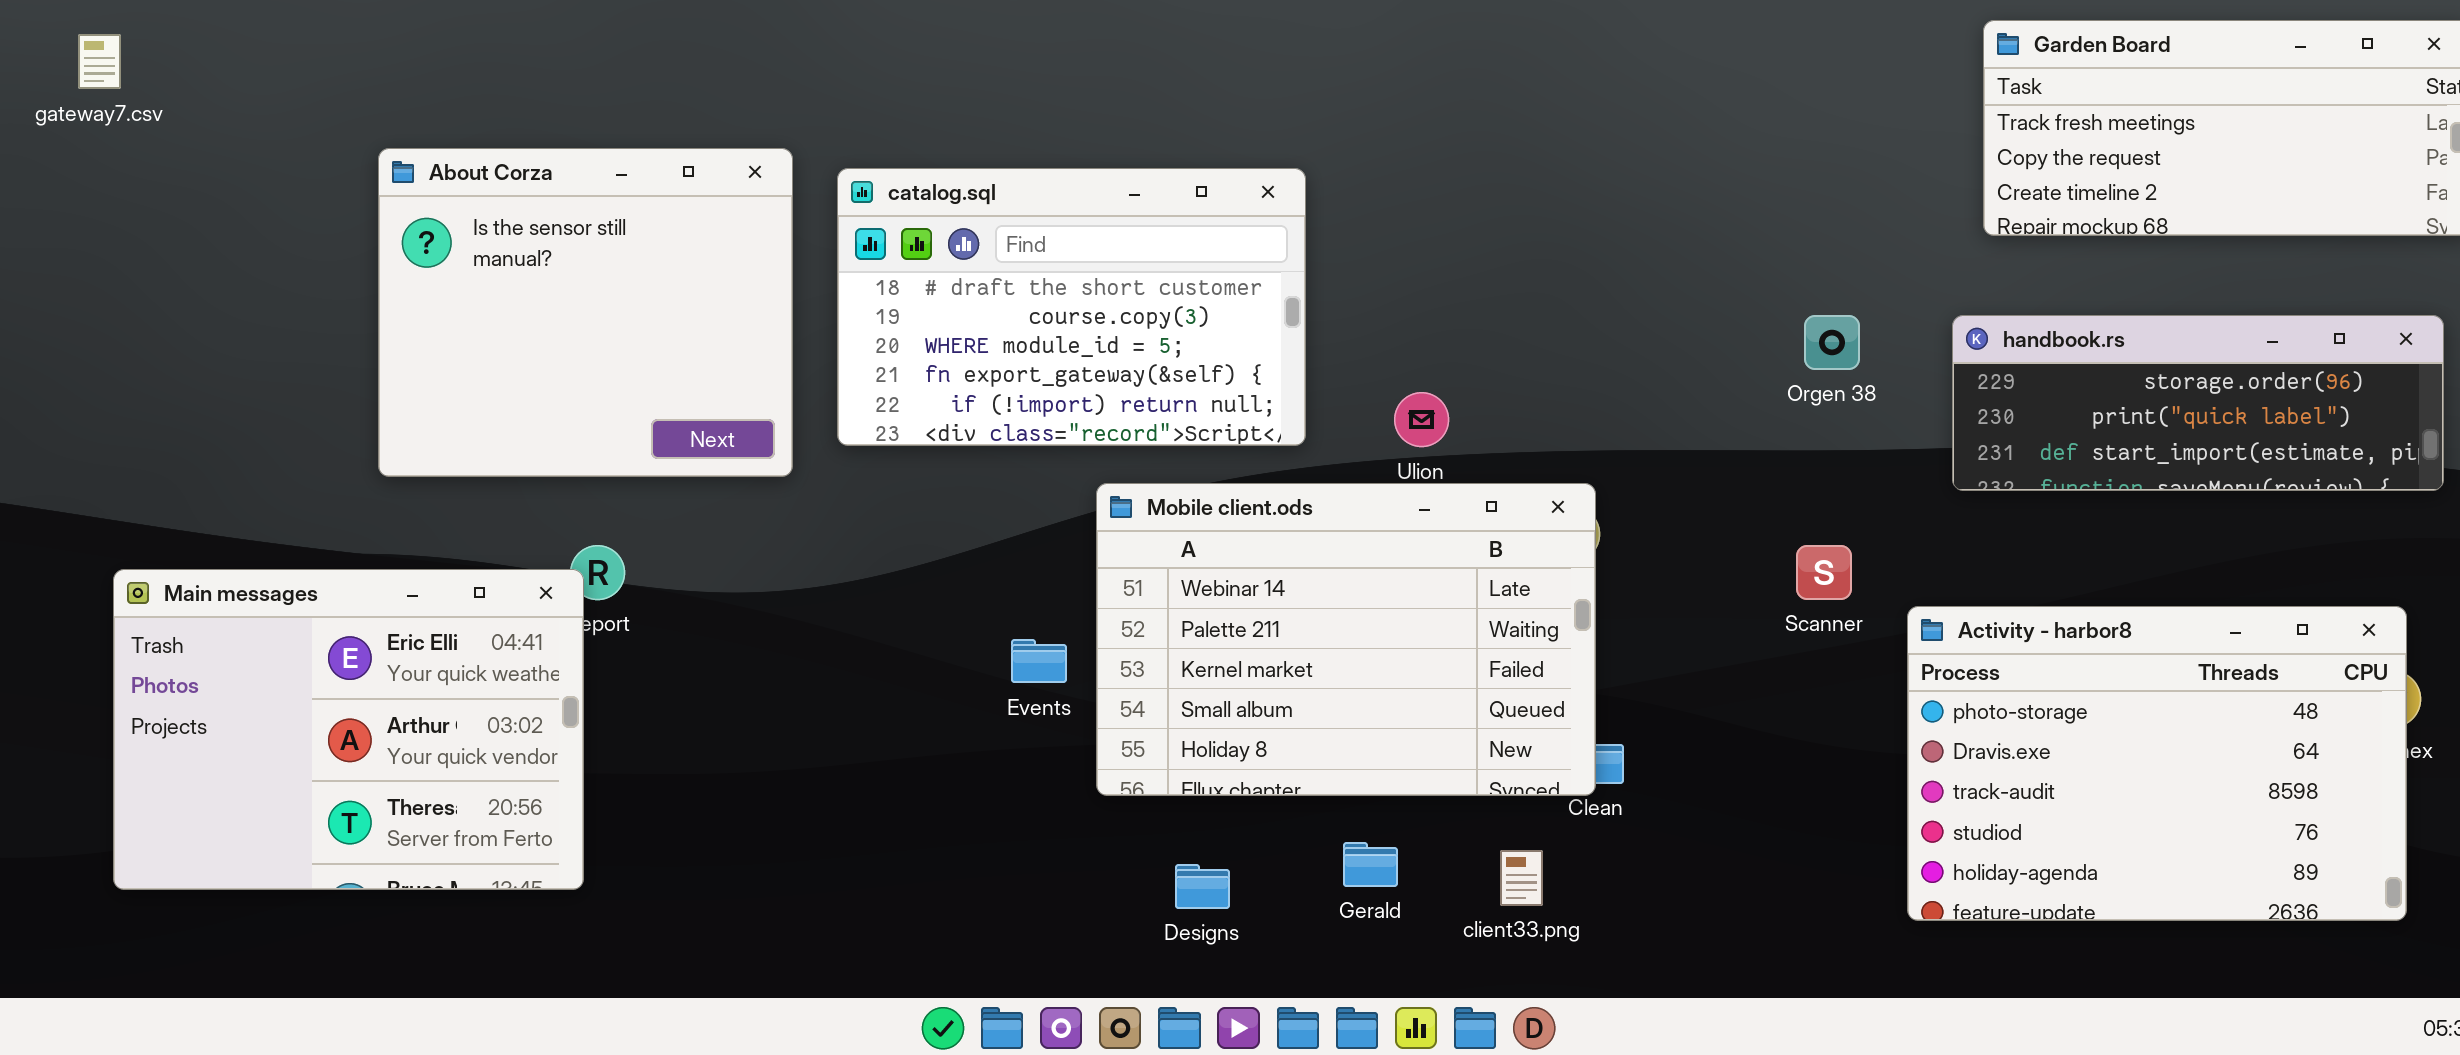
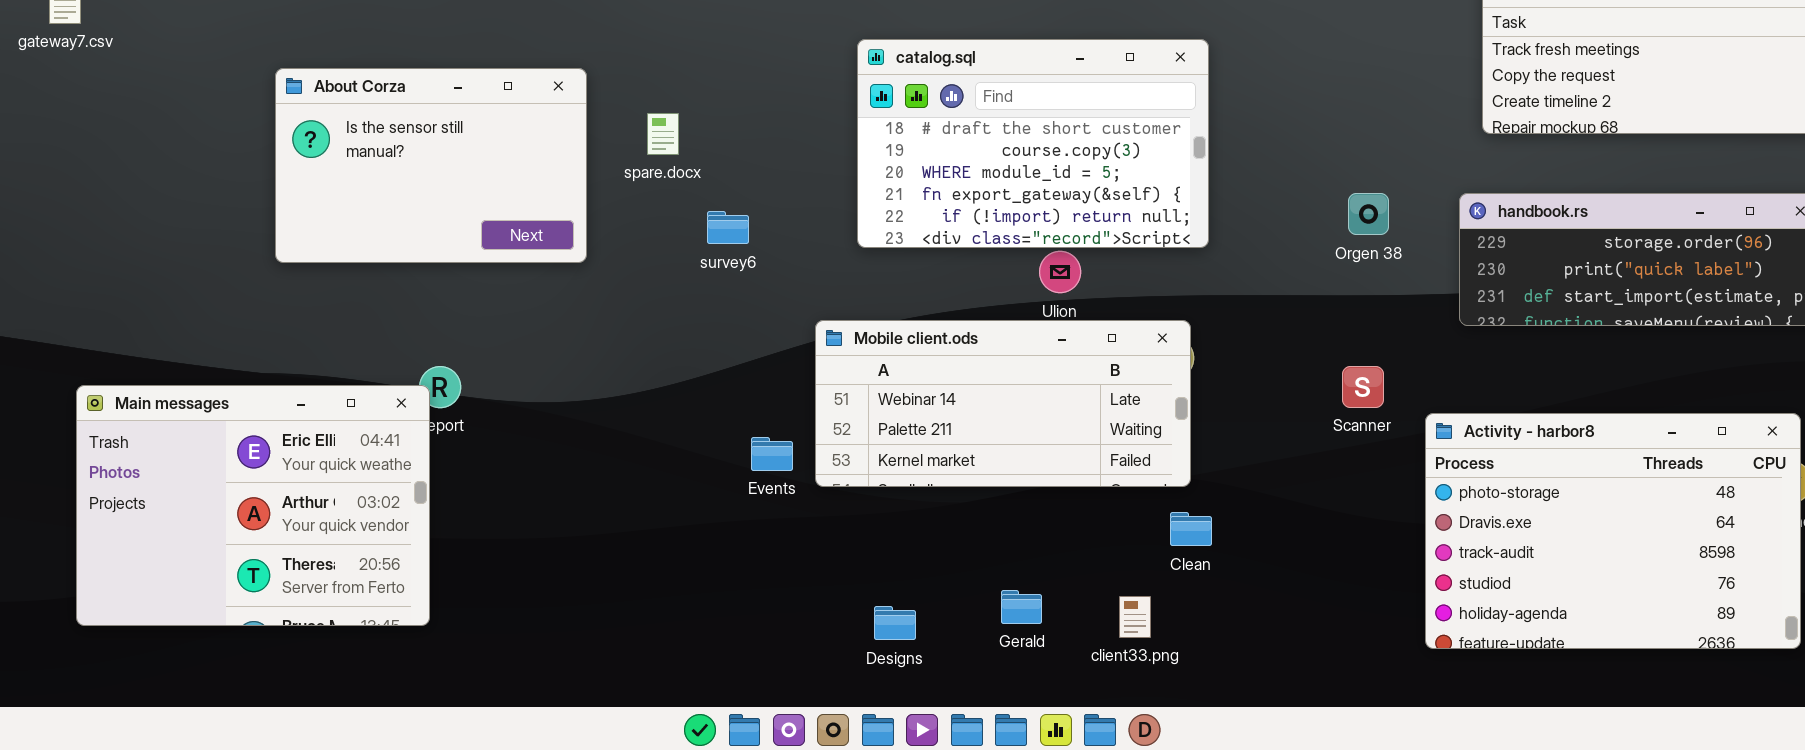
About Corza: [378,148,793,477] -> [275,68,587,263], resized
catalog.sql: [837,168,1306,446] -> [857,39,1209,248], moved
Mobile client.ods: [1096,483,1596,796] -> [815,320,1191,487], resized

